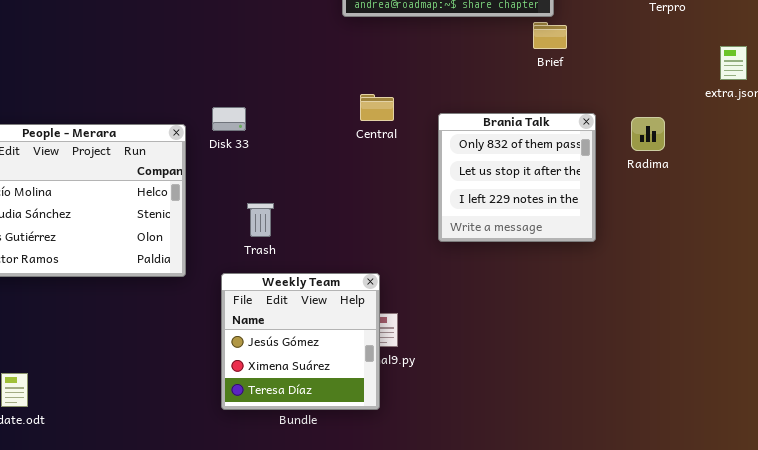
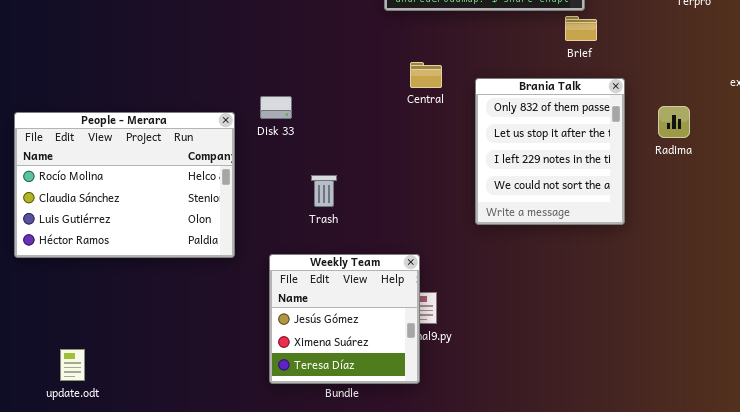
Central: [360,94,394,121] -> [410,62,442,88], moved
Brania Talk: [438,113,596,242] -> [475,78,625,225], resized
Trash: [247,203,274,237] -> [311,175,337,207], moved

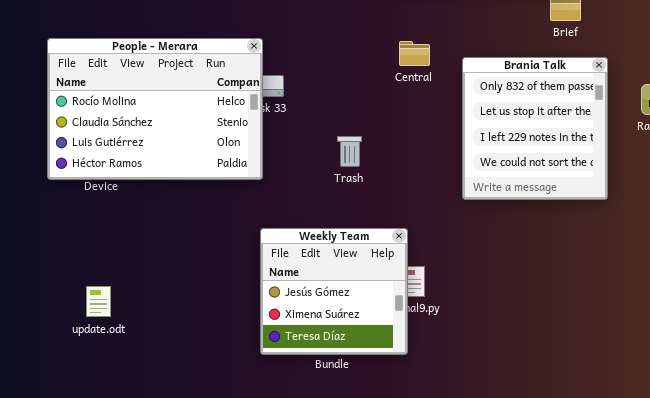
People - Merara: [14,112,235,258] -> [47,38,263,180], moved
Trash: [311,175,337,207] -> [337,136,362,167], moved
update.odt: [60,349,85,381] -> [86,286,111,317], moved

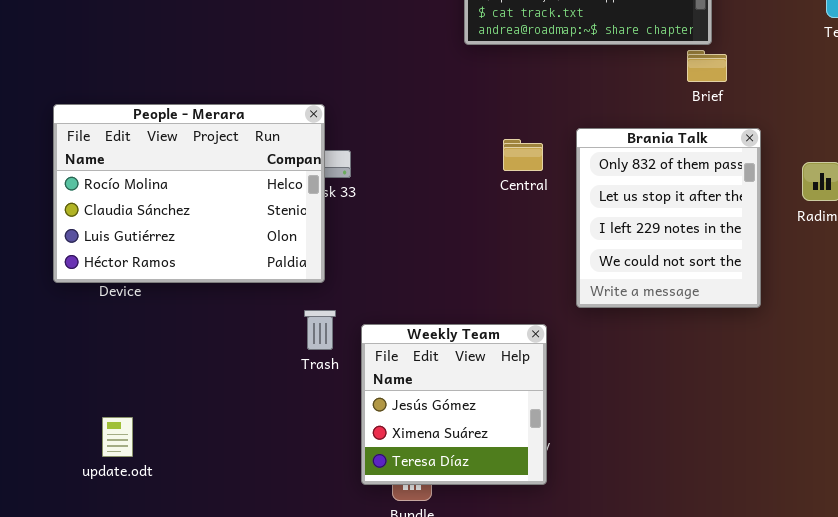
Central: [399,41,430,66] -> [503,139,543,171], moved
Trash: [337,136,362,167] -> [304,310,336,350], moved
Weekly Team: [260,228,408,355] -> [361,324,547,485], moved

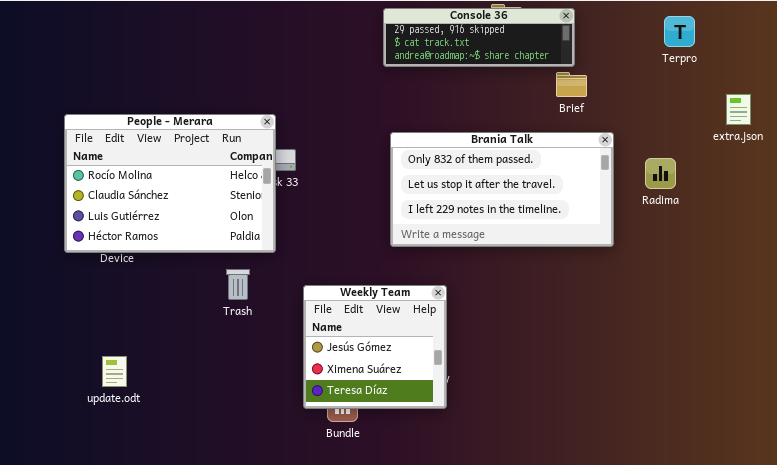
Brania Talk: [576,128,761,308] -> [390,132,614,247], resized
Trash: [304,310,336,350] -> [226,269,250,300], moved

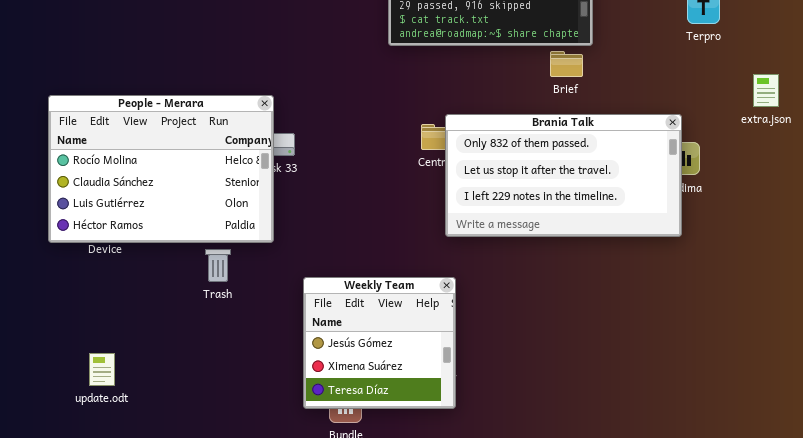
Brief: [556,72,587,97] -> [550,51,583,77], moved
Brania Talk: [390,132,614,247] -> [445,114,682,237], moved
Trash: [226,269,250,300] -> [205,249,231,282], moved

